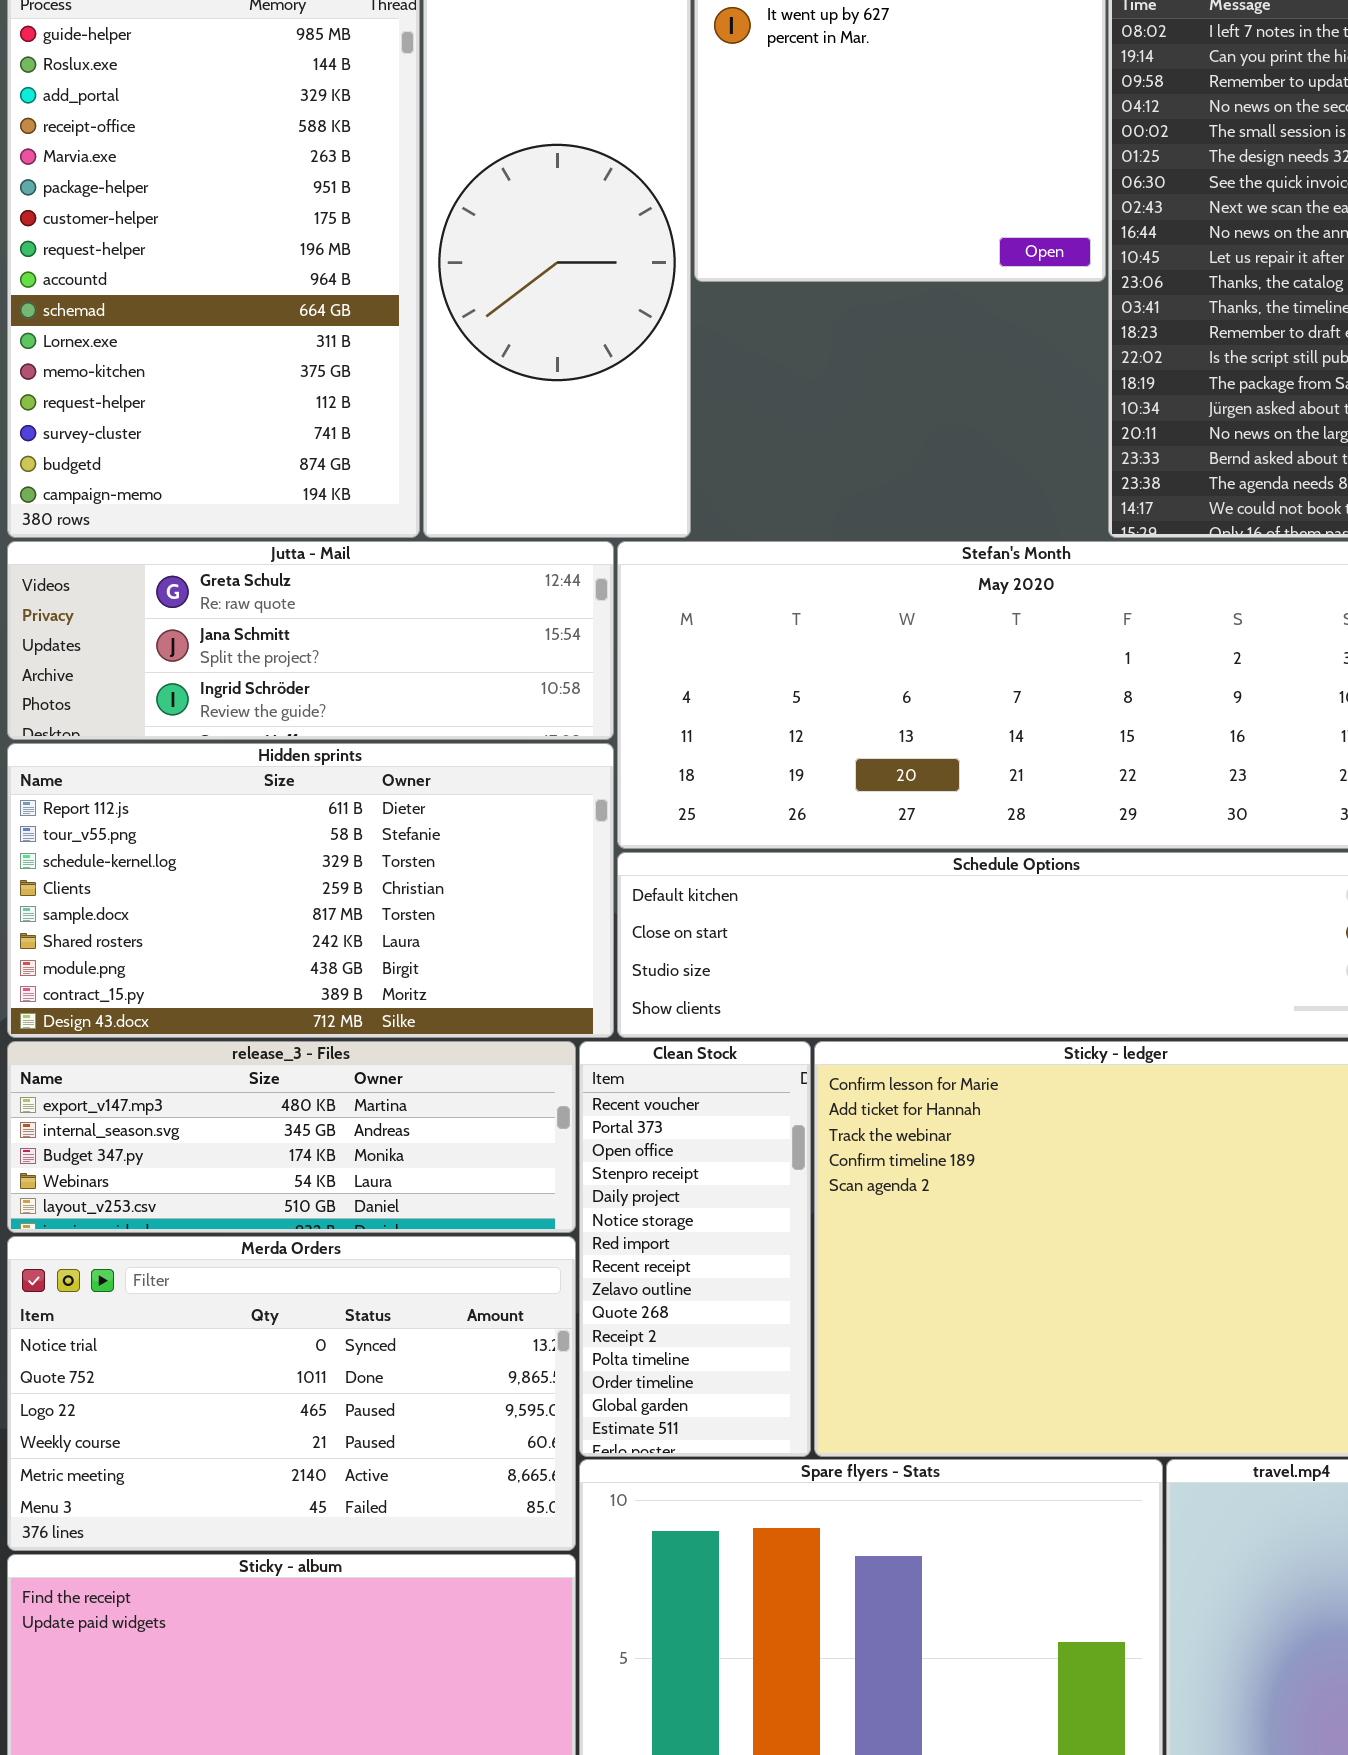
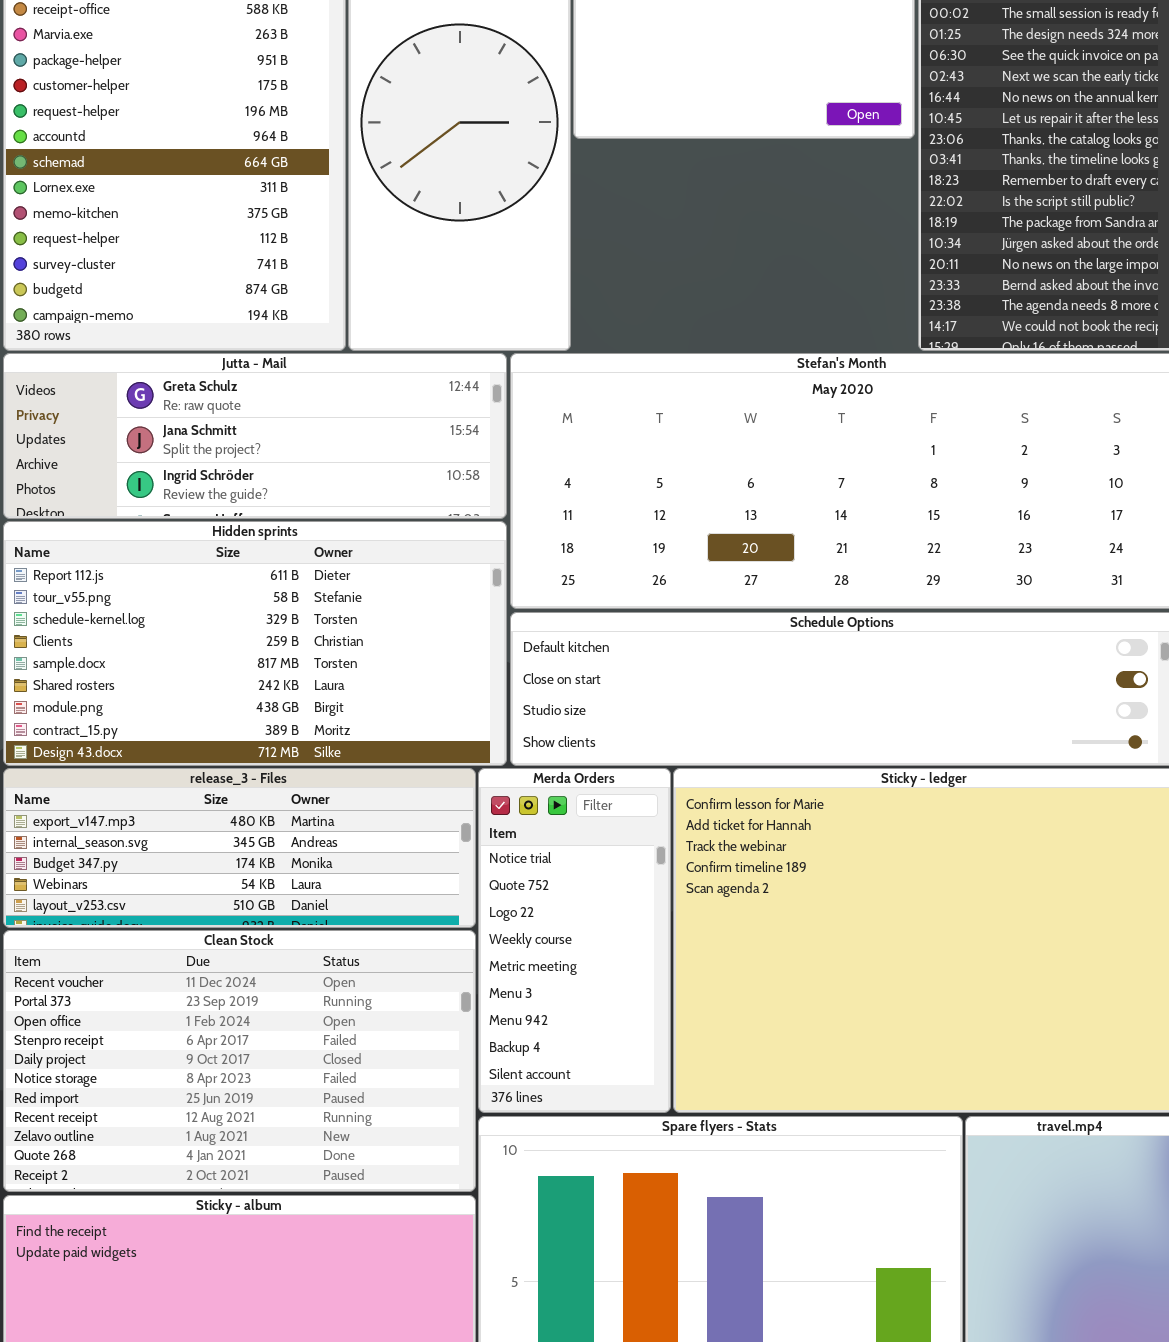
Clean Stock: [579,1041,811,1457] -> [3,930,476,1192], moved, resized
Merda Orders: [7,1236,576,1551] -> [478,768,671,1113], moved, resized

